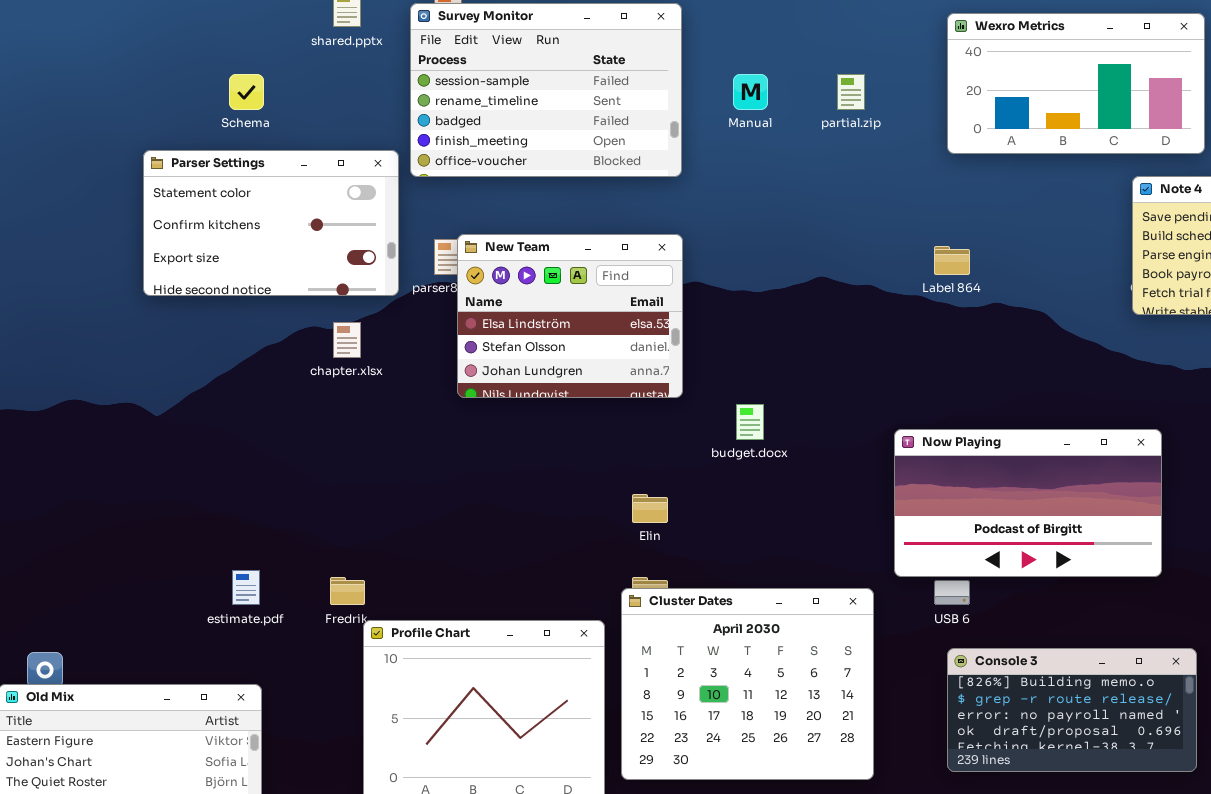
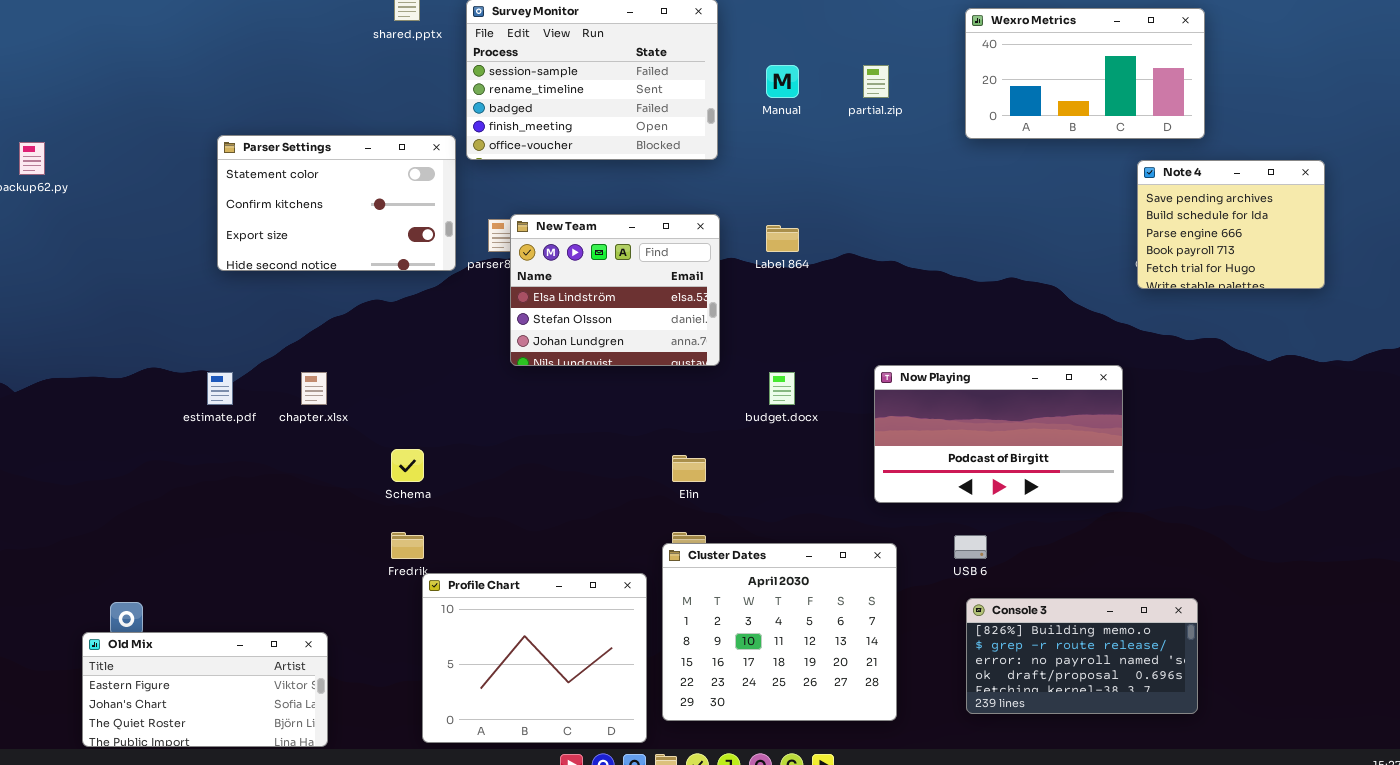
Schema: [229,74,264,110] -> [391,449,424,482], moved
Label 864: [934,246,970,275] -> [766,225,799,252], moved
chapter.xlsx: [333,322,361,358] -> [301,372,327,405], moved
Now Playing: [894,429,1162,577] -> [874,365,1123,503], moved
estimate.pdf: [232,570,260,605] -> [207,372,233,405], moved

